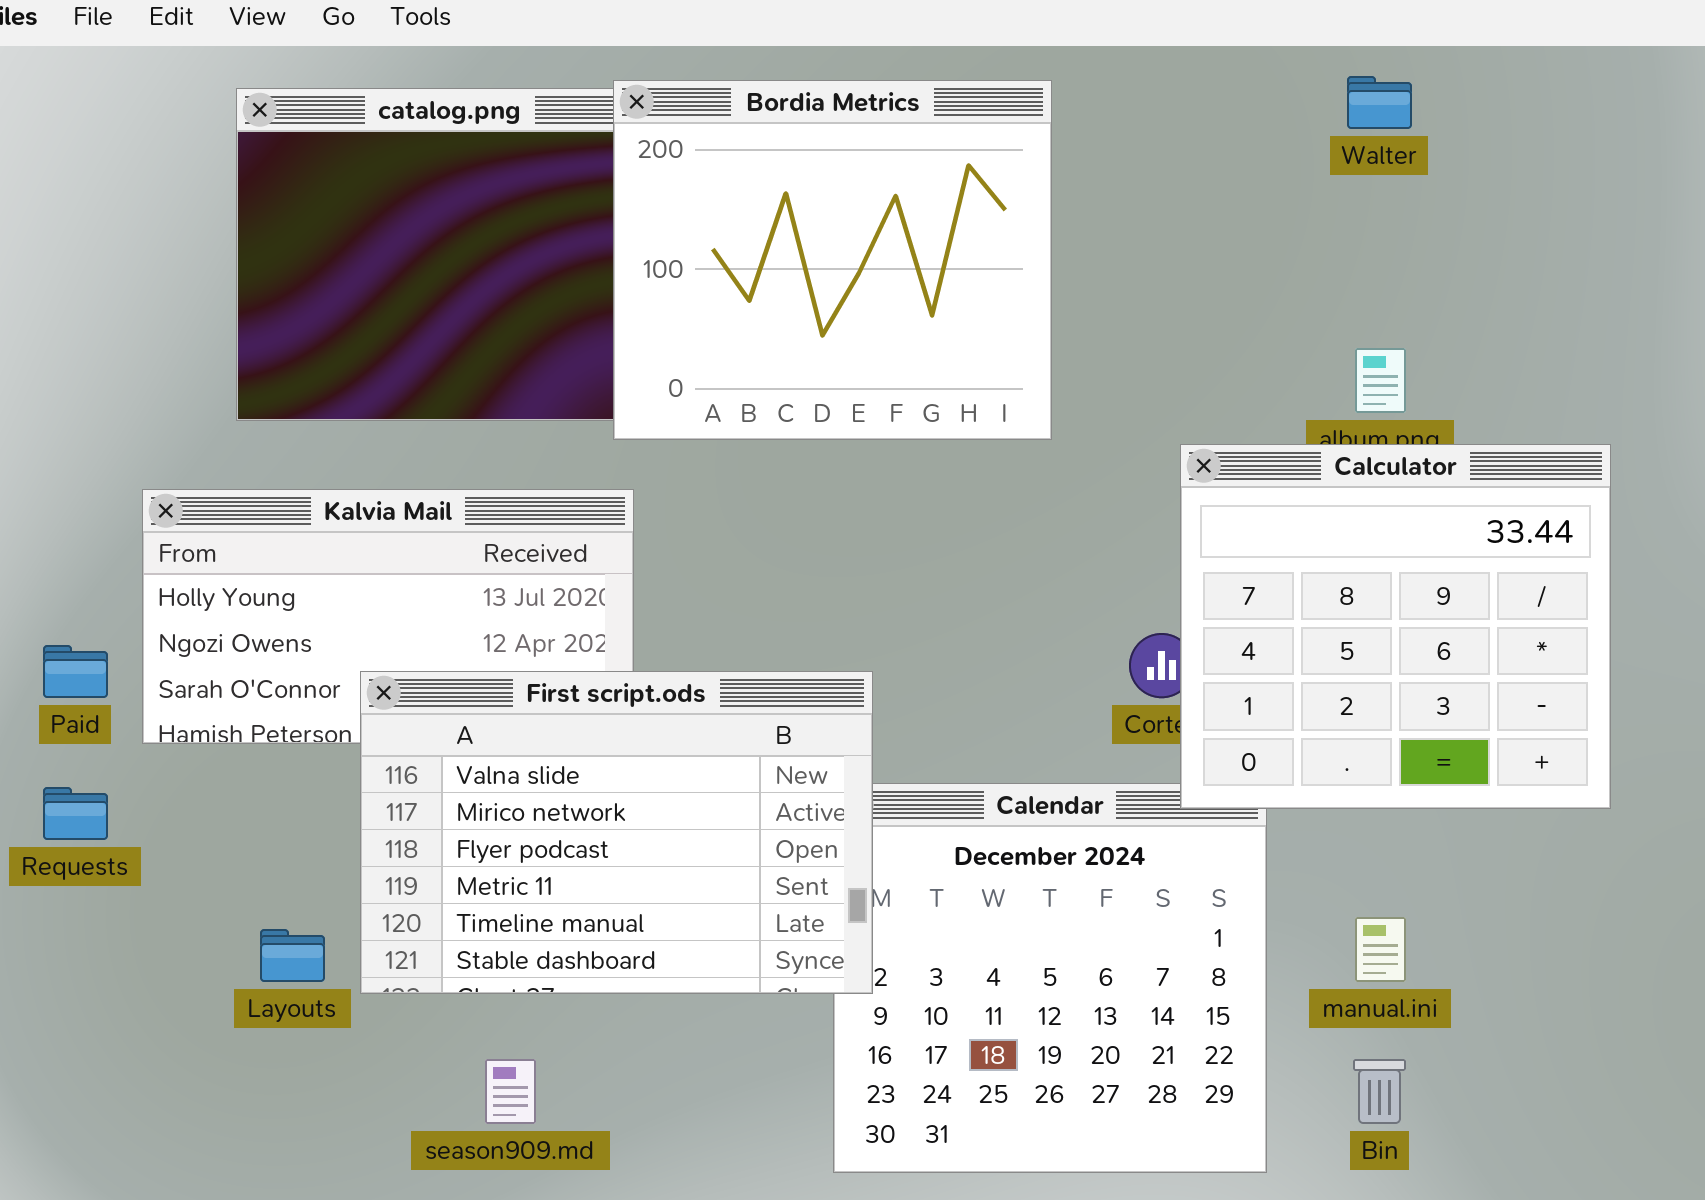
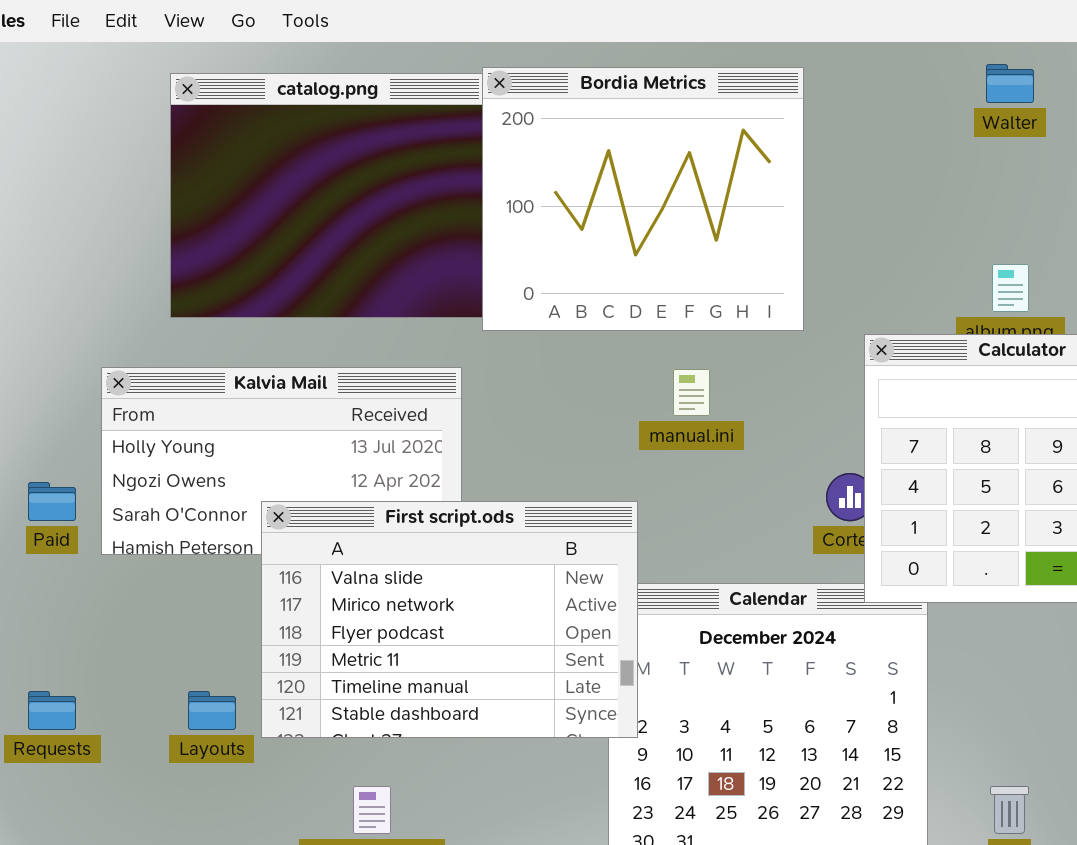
Bordia Metrics: [613,80,1052,440] -> [482,67,804,331], moved
Requests: [43,787,108,840] -> [28,691,76,730], moved
manual.ini: [1355,917,1406,982] -> [673,369,710,416], moved

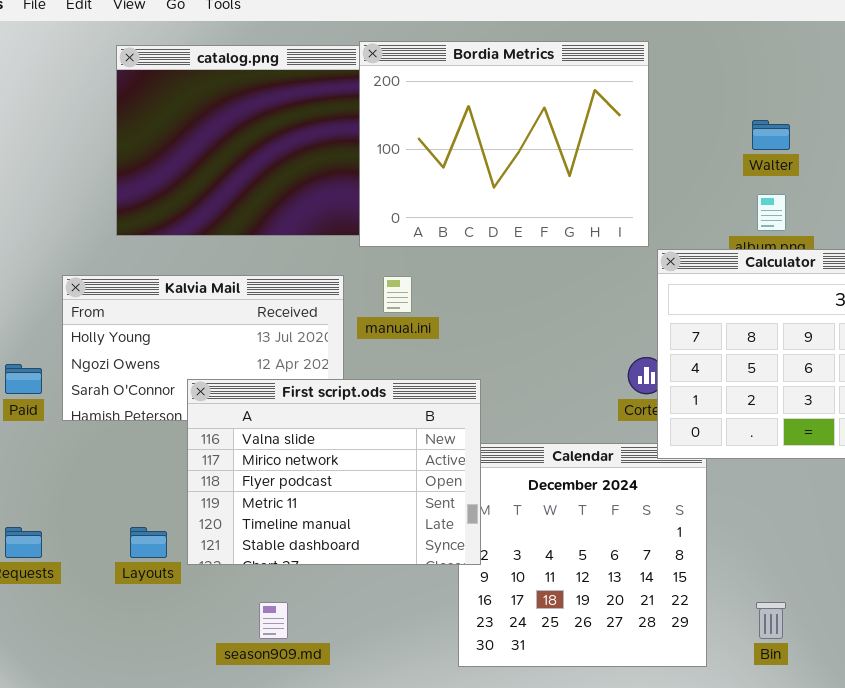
Walter: [986,64,1034,103] -> [752,120,790,150], moved
Bordia Metrics: [482,67,804,331] -> [359,41,649,247], resized
manual.ini: [673,369,710,416] -> [383,276,412,313], moved

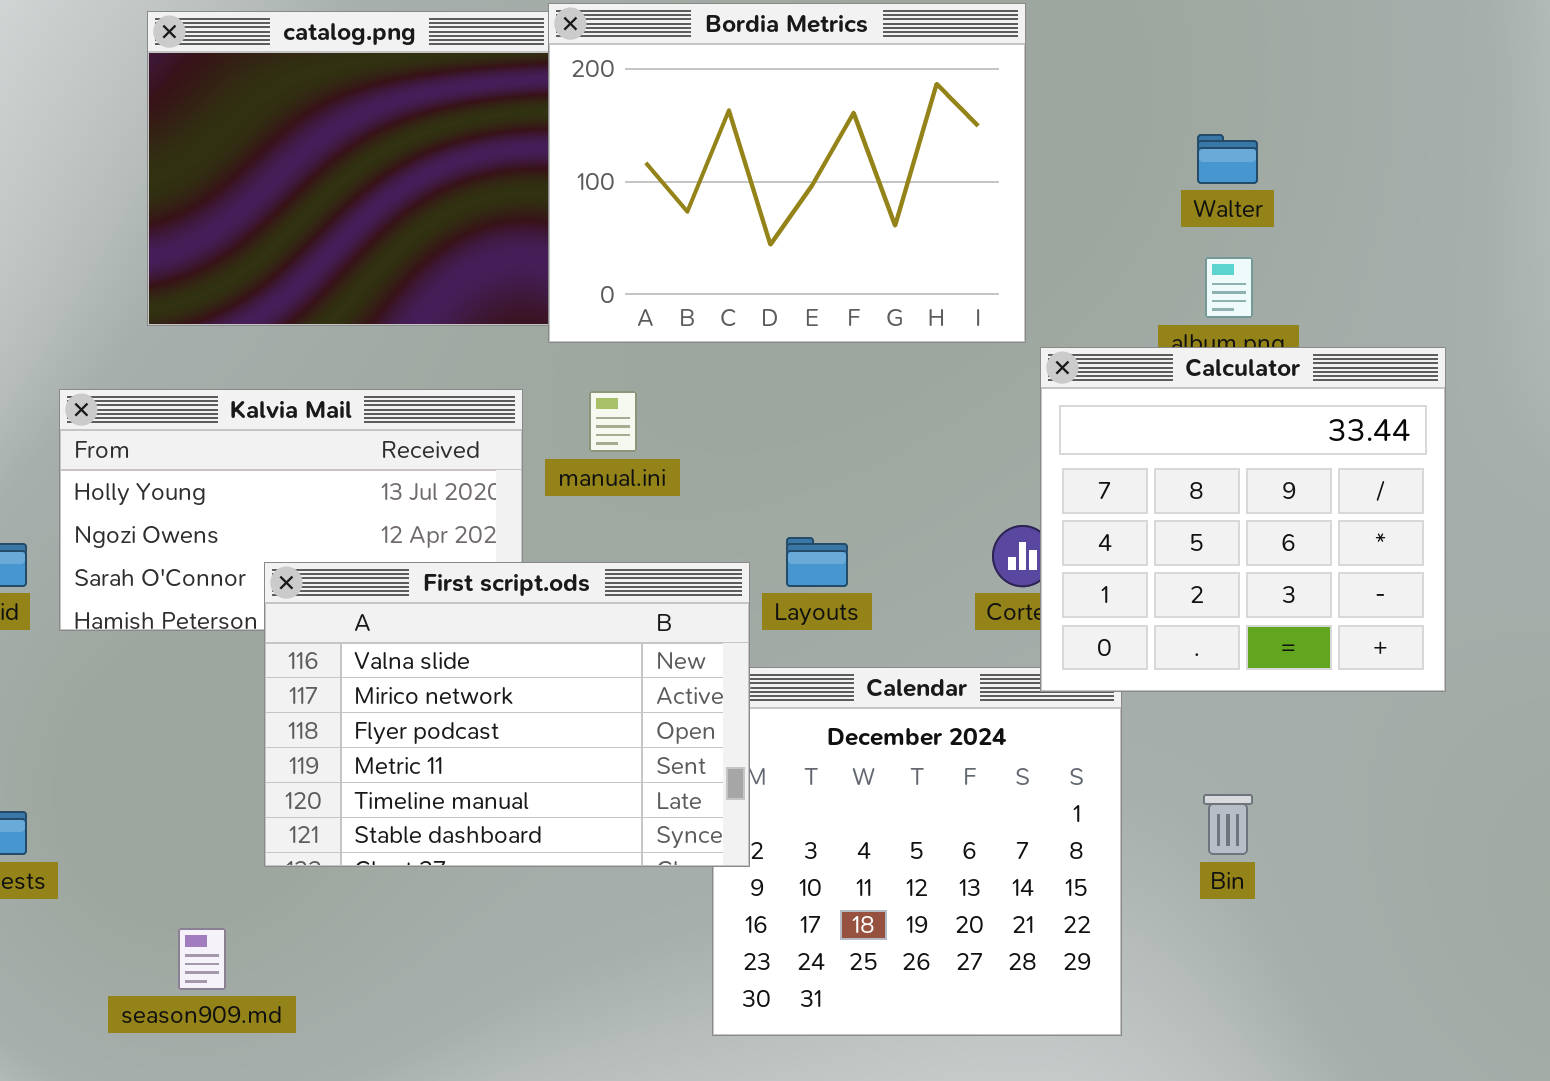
Layouts: [130,527,167,558] -> [786,537,848,587], moved
season909.md: [259,602,288,639] -> [178,928,226,990], moved
Bin: [756,602,786,639] -> [1203,794,1253,855], moved

